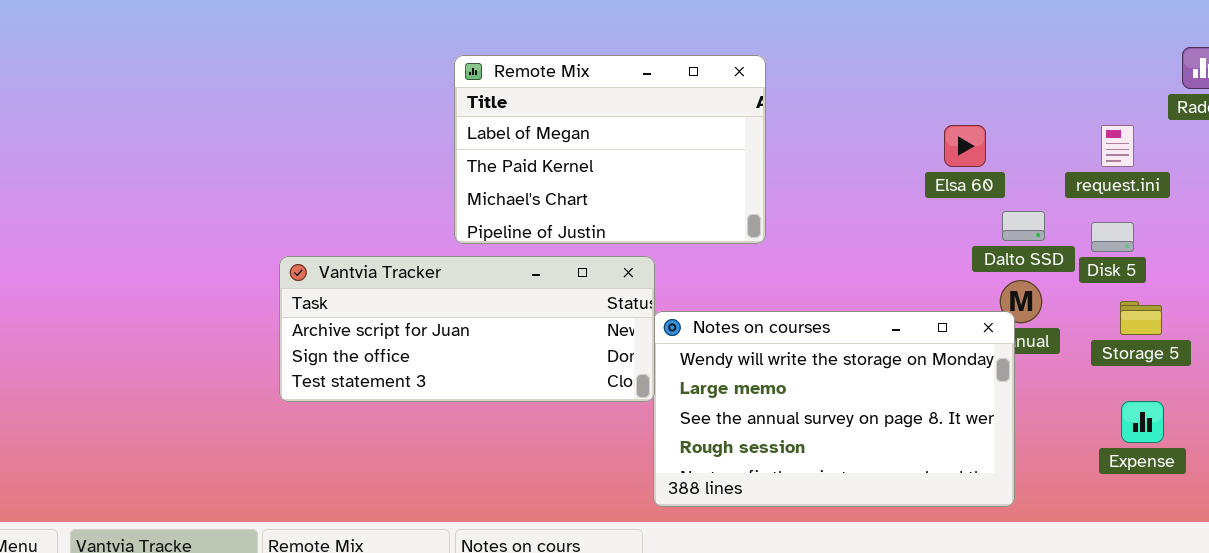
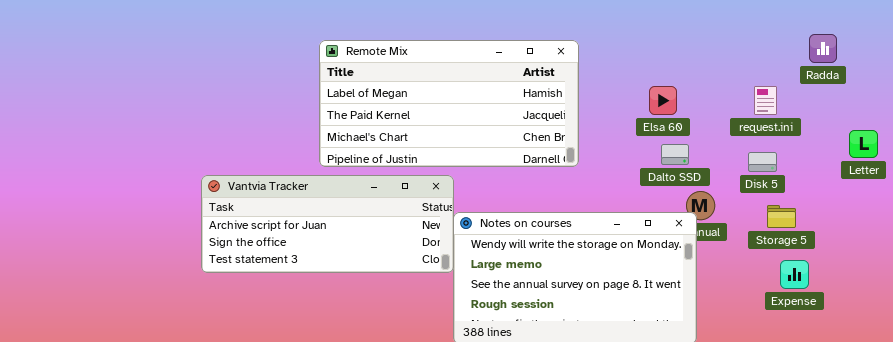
Remote Mix: [454,55,766,244] -> [319,40,579,167], resized
Dalto SSD: [1002,211,1045,241] -> [661,144,689,165], moved
Expense: [1121,401,1164,443] -> [780,260,809,289], moved

